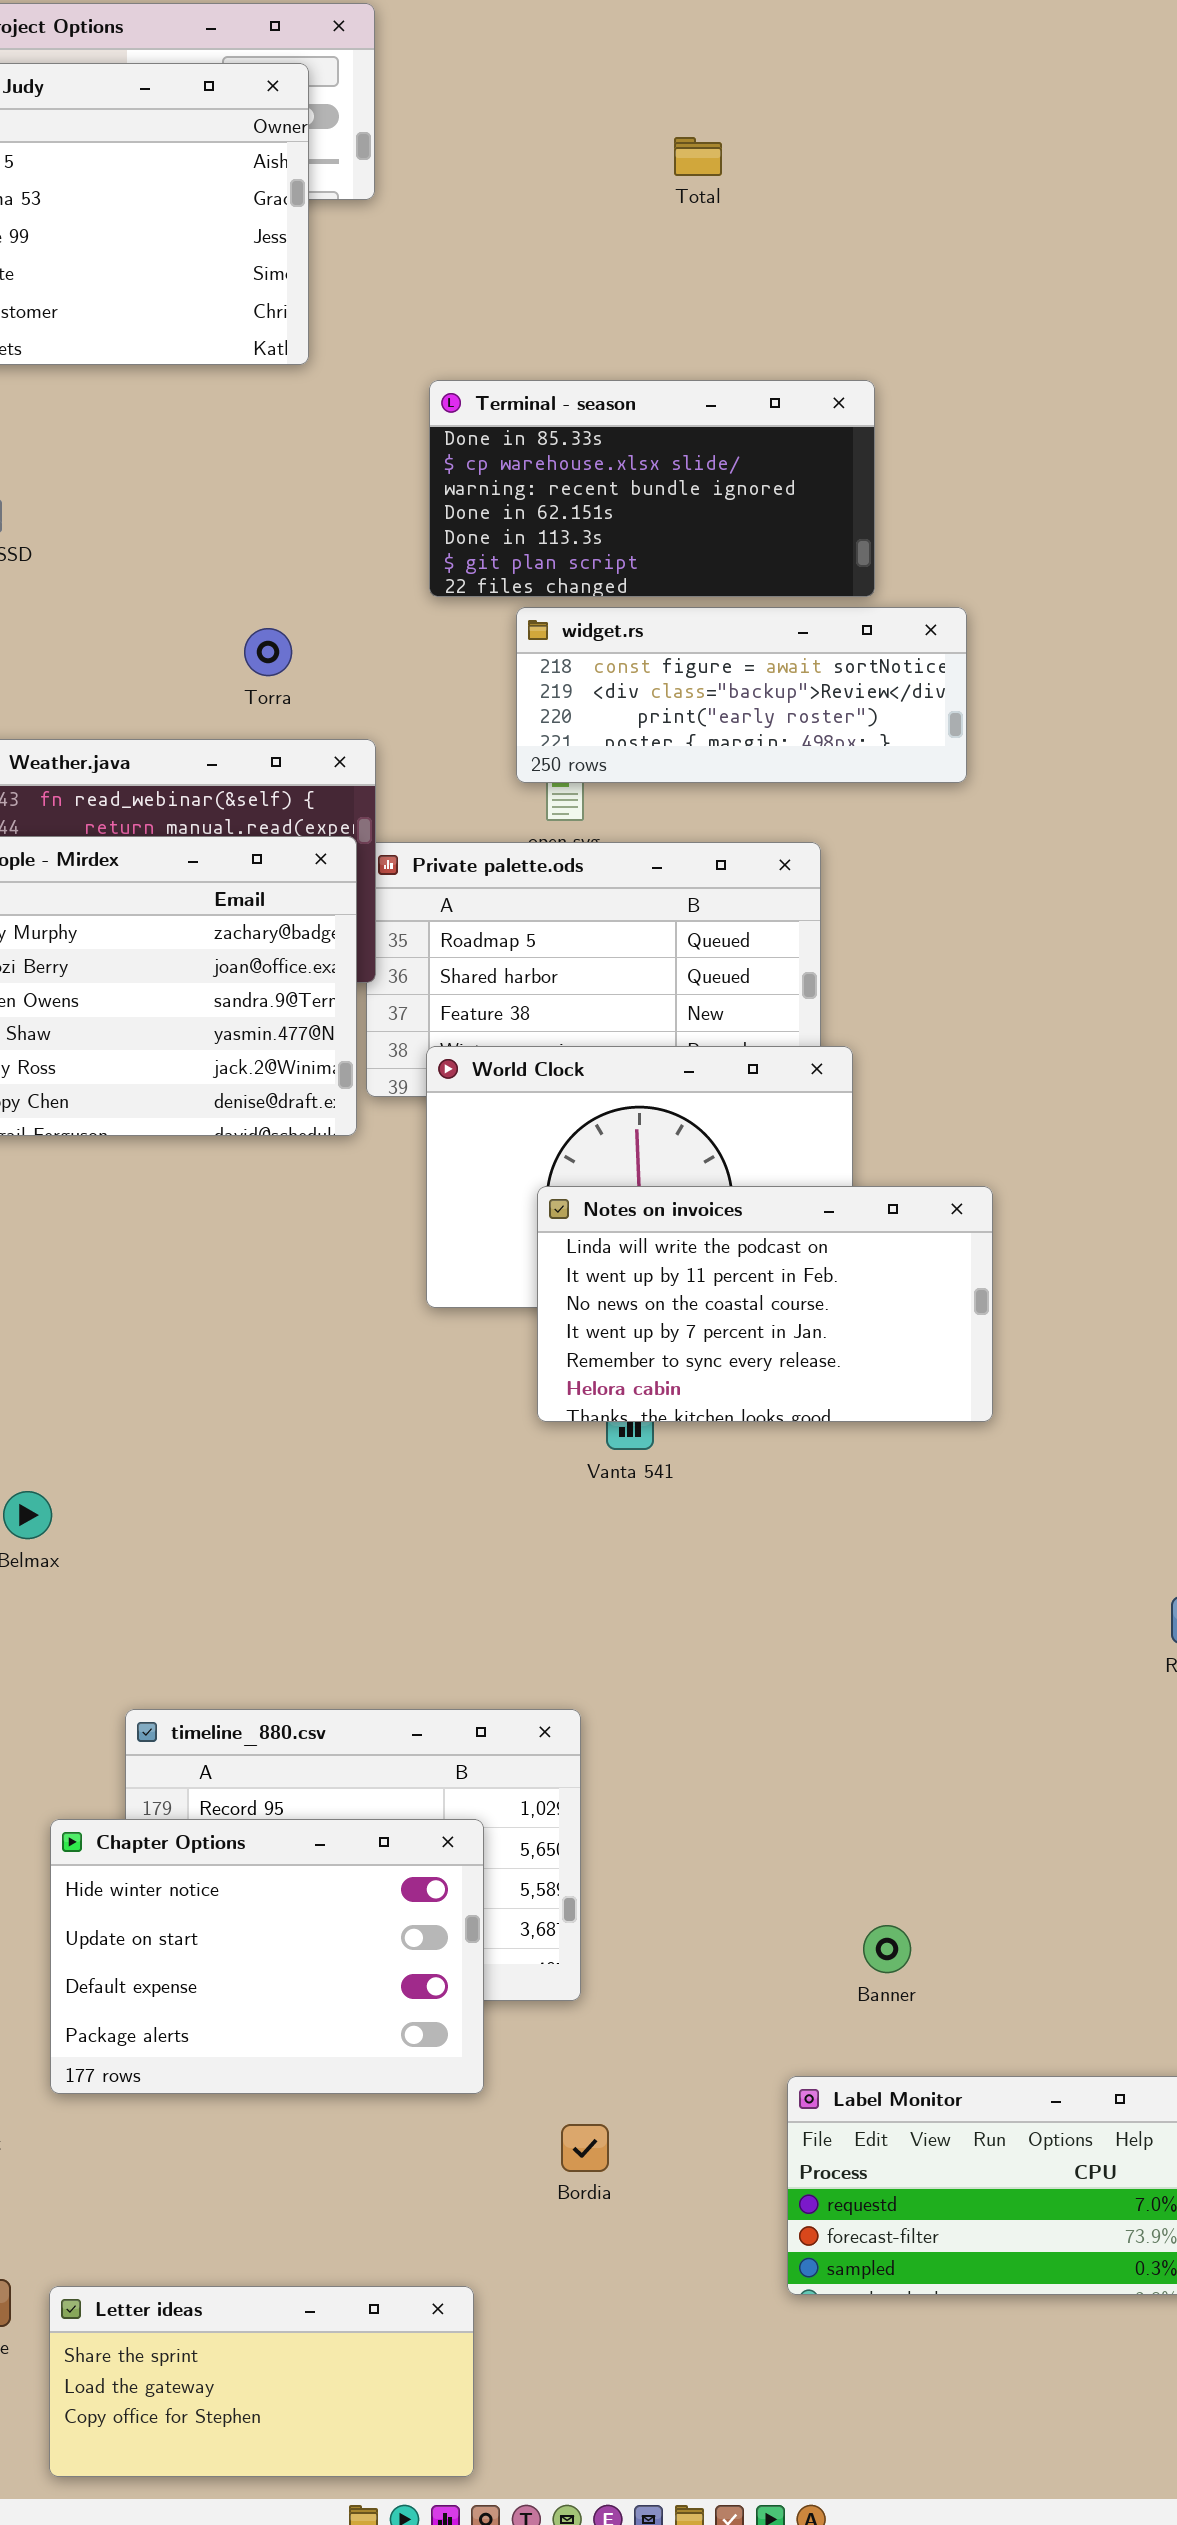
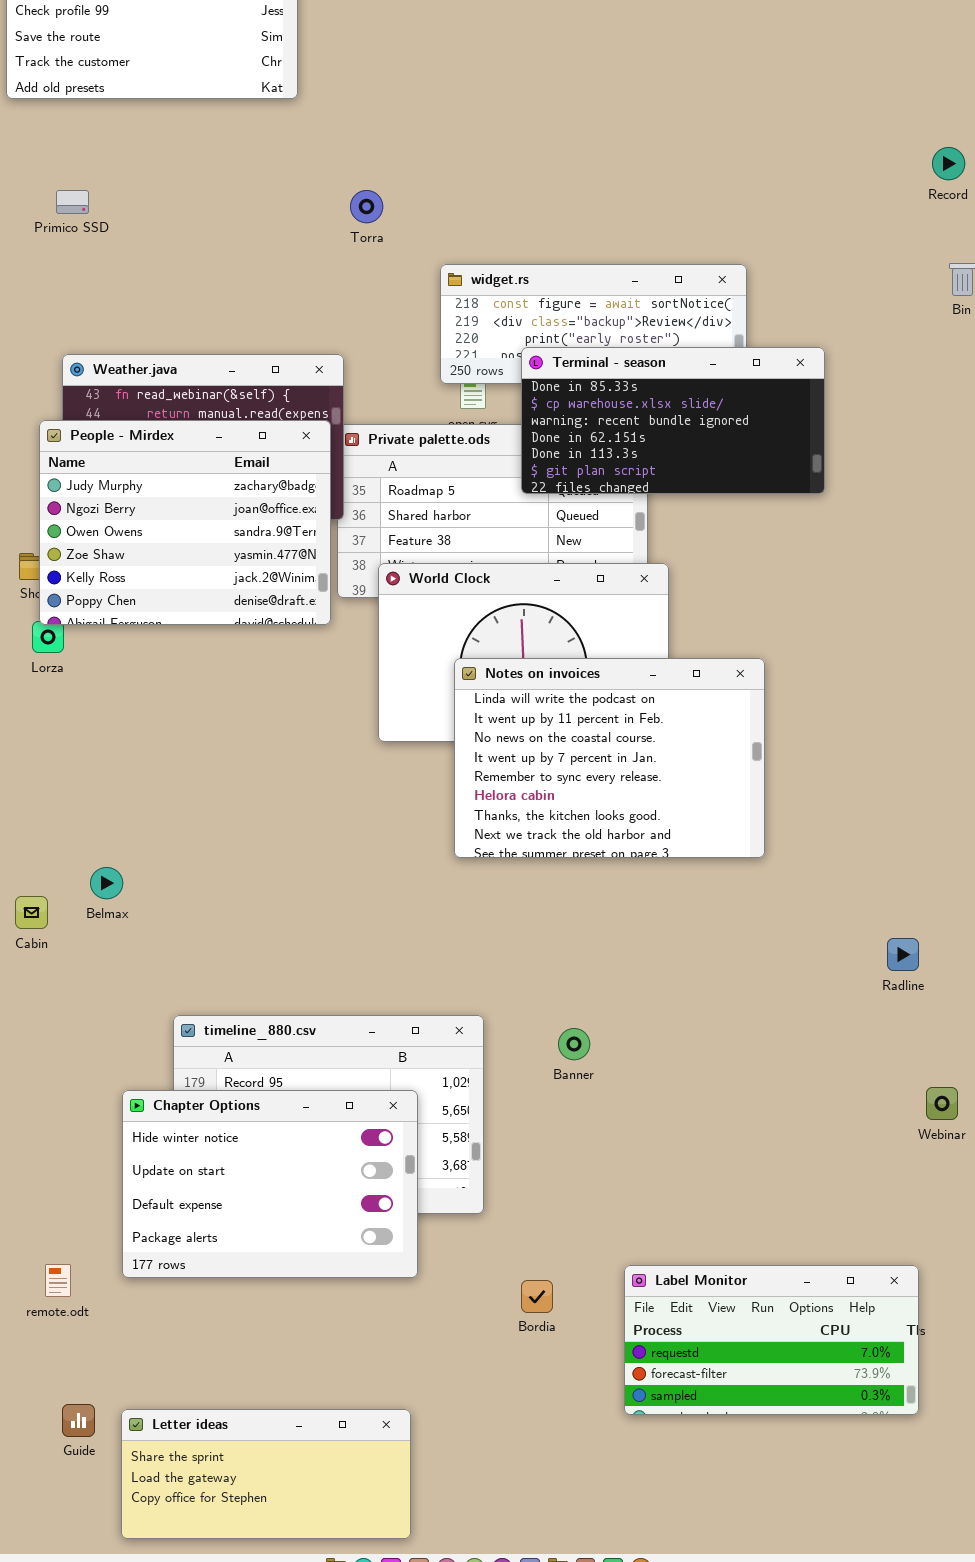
Terminal - season: [429,380,875,597] -> [521,347,825,494], moved
Torra: [244,628,292,676] -> [350,190,383,223], moved
Notes on invoices: [537,1186,993,1422] -> [454,658,765,858], resized
Banner: [863,1925,911,1973] -> [558,1028,590,1060], moved
Bordia: [561,2124,609,2172] -> [521,1280,553,1313], moved

